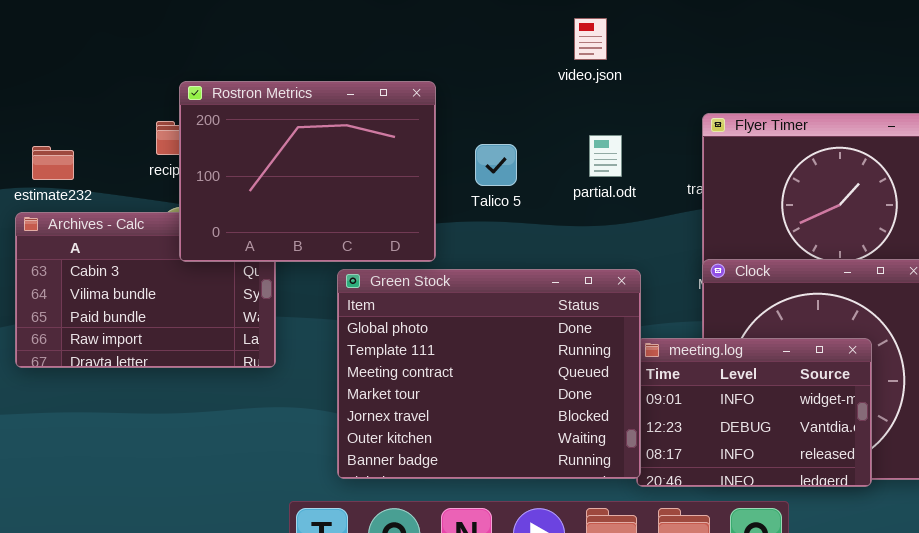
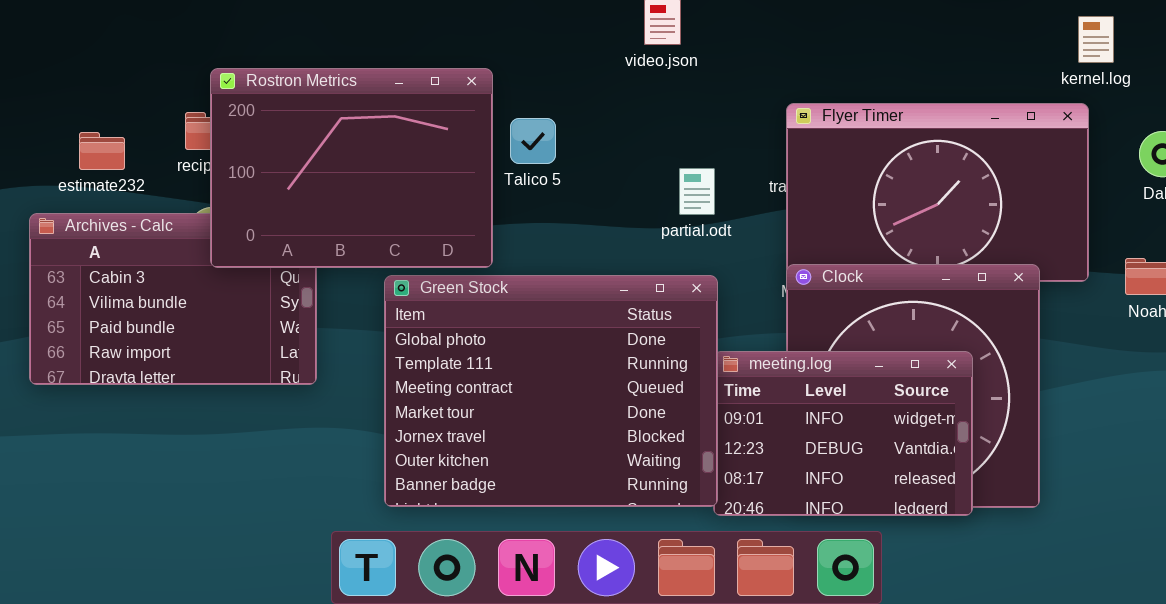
partial.odt: [589,135,622,177] -> [679,168,715,215], moved
Talico 5: [475,144,517,186] -> [510,118,556,164], moved
estimate232: [32,146,74,180] -> [79,132,125,170], moved

